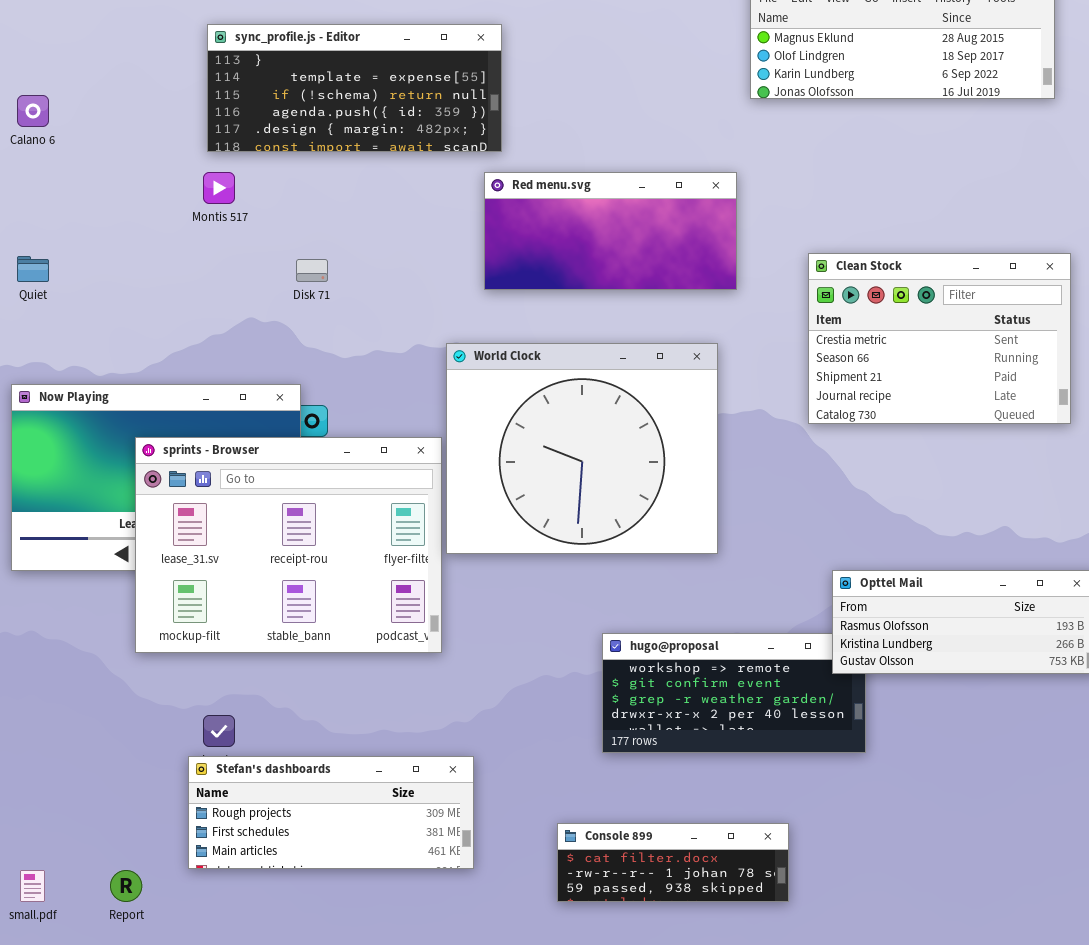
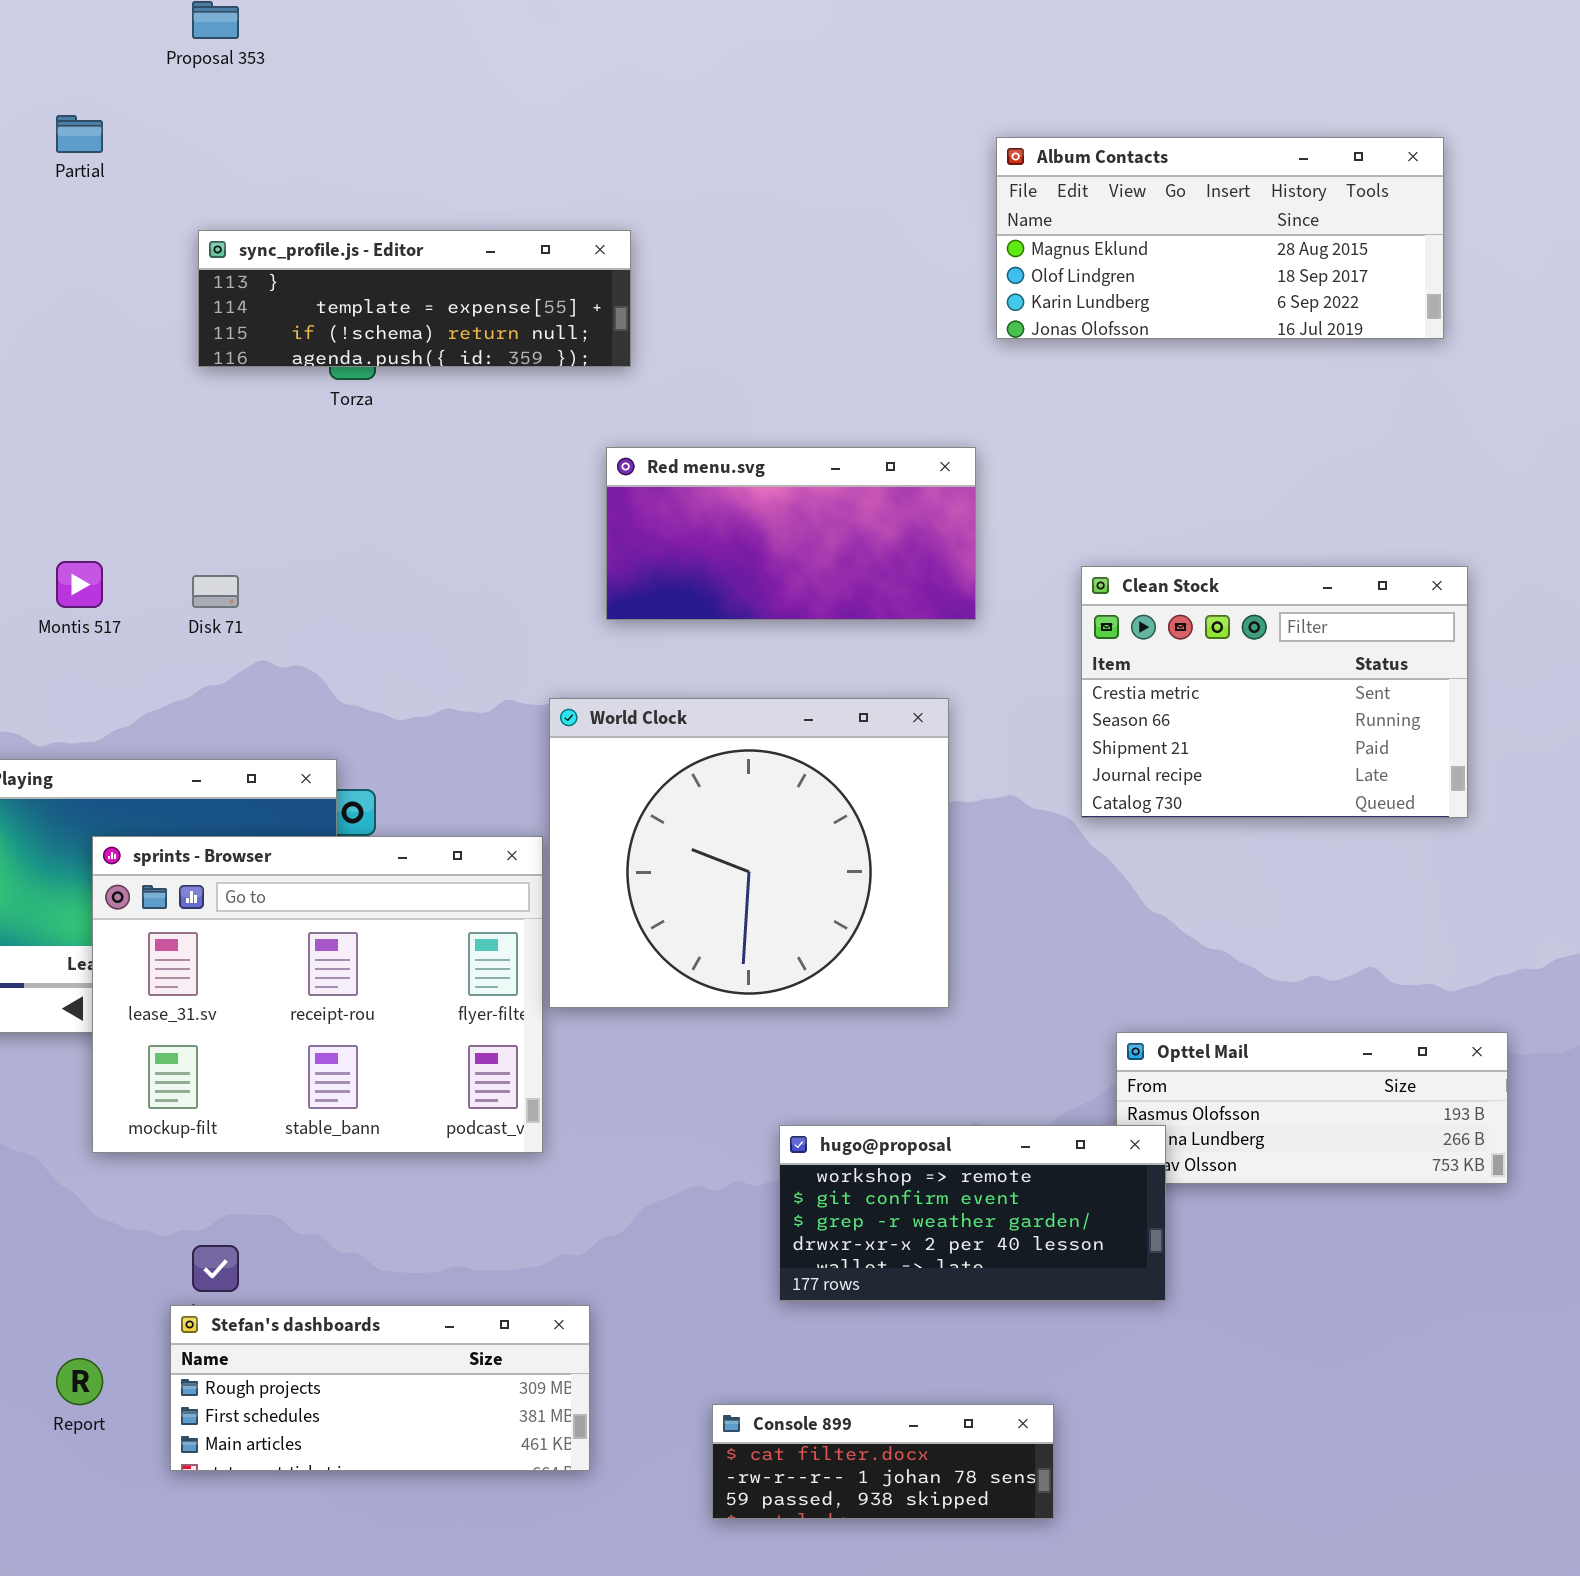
sync_profile.js - Editor: [207,24,502,152] -> [198,230,631,367], resized
Montis 517: [203,172,235,204] -> [56,561,103,608], moved
Disk 71: [296,259,328,282] -> [192,575,239,608], moved
hugo@proposal: [602,633,866,753] -> [779,1125,1166,1301], raised
Report: [110,870,142,902] -> [56,1358,103,1405], moved

